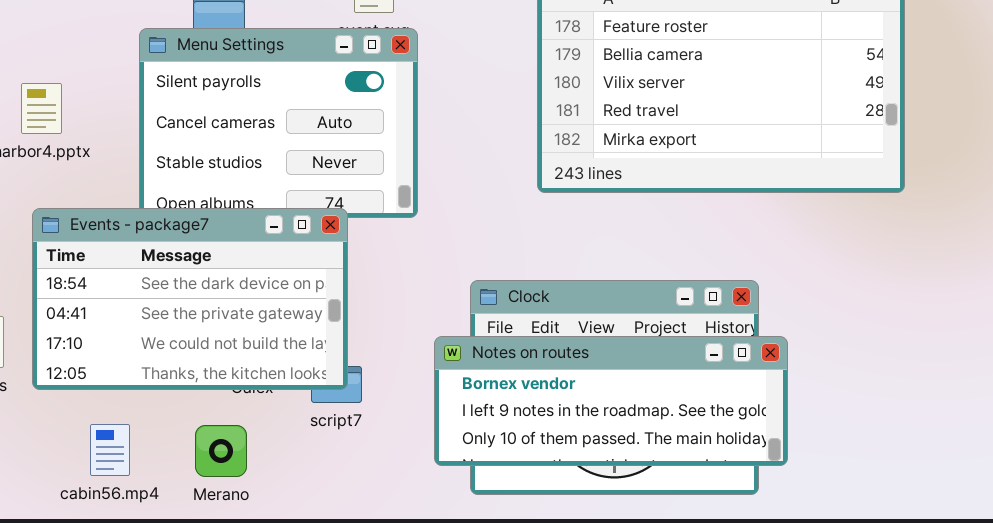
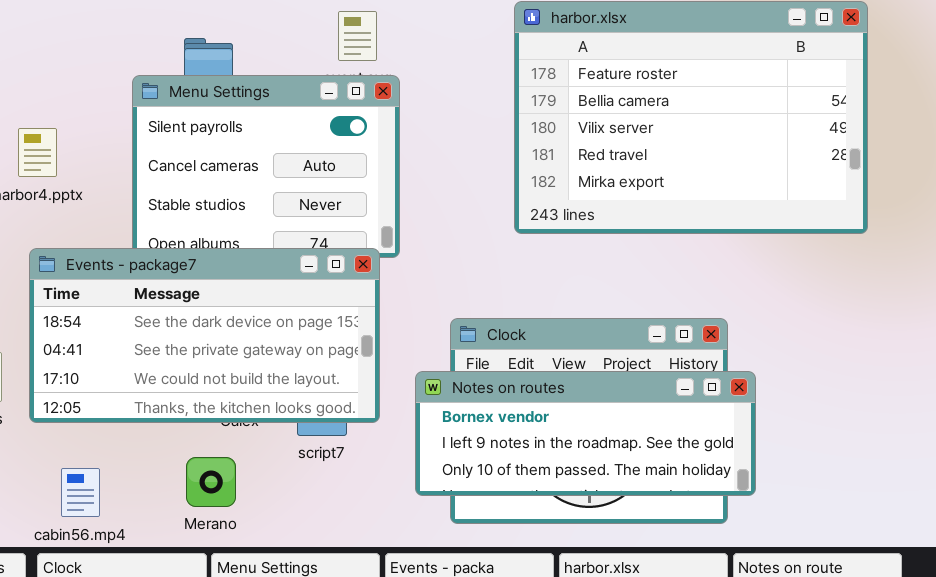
Events - package7: [32,208,348,390] -> [29,248,380,423], resized
cabin56.mp4: [90,424,130,476] -> [61,468,100,517], moved

